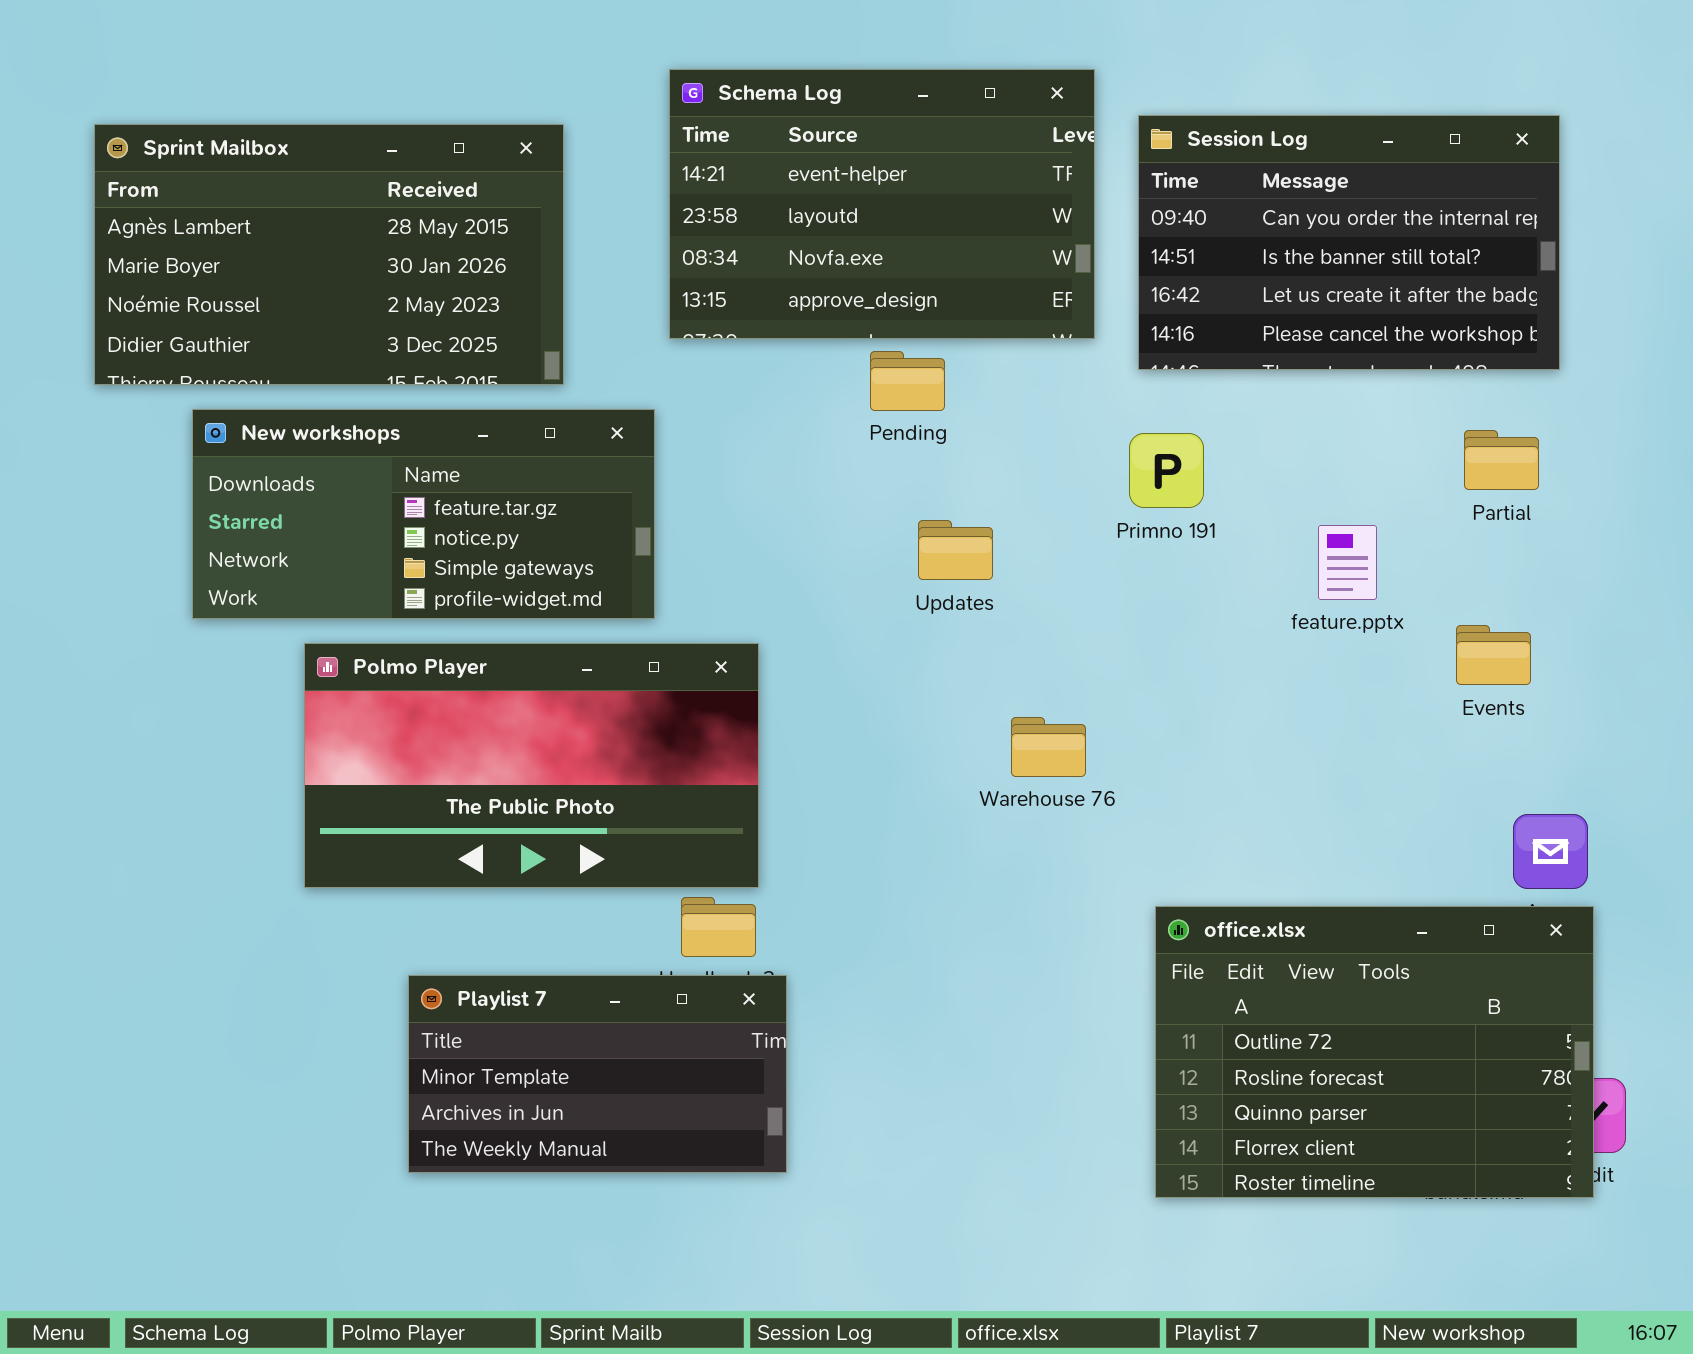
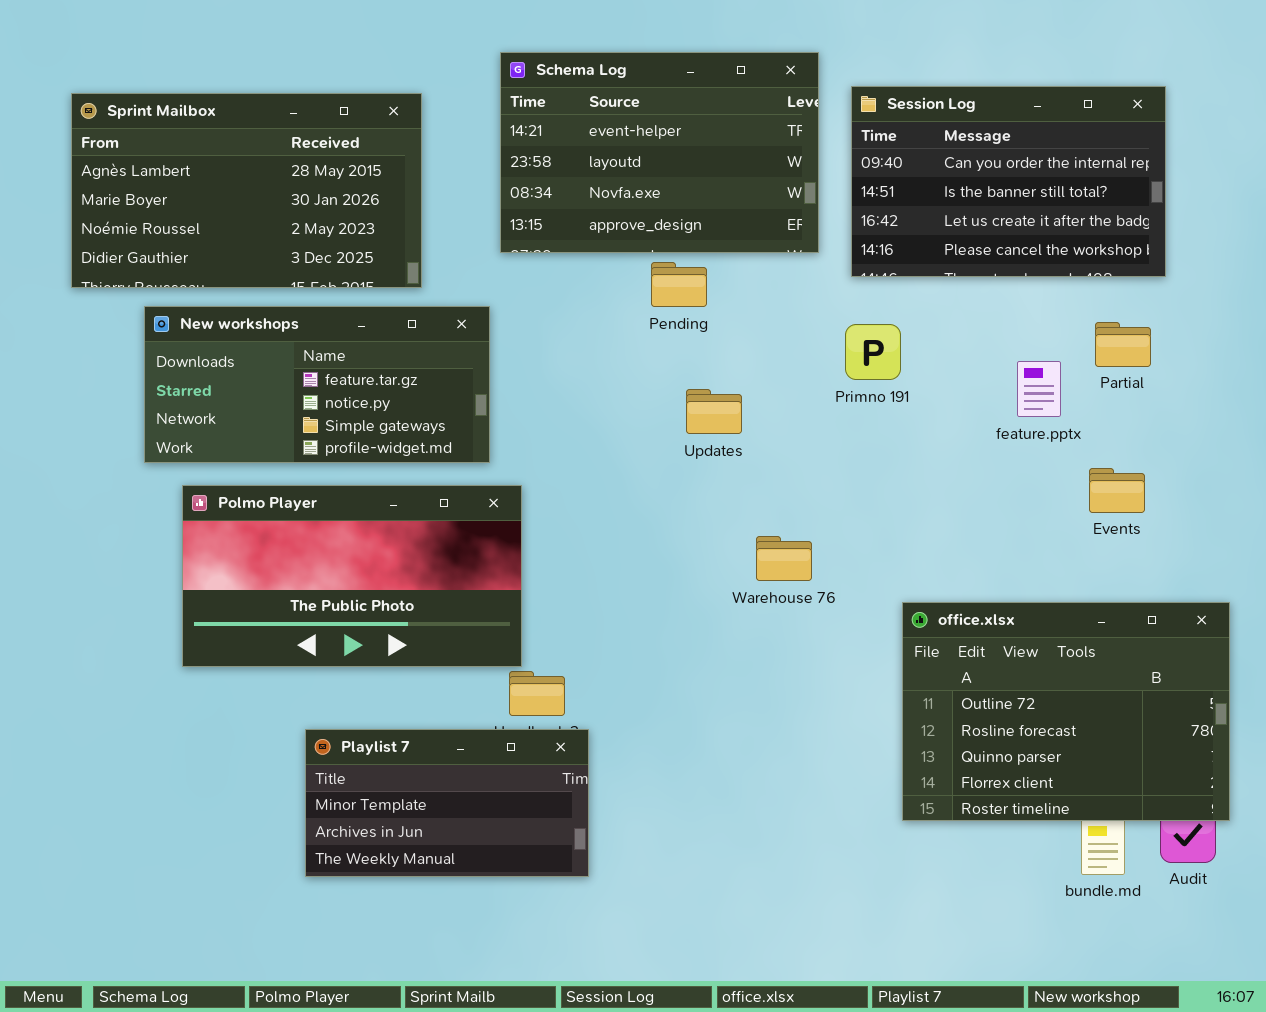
feature.pptx: [1318,525,1377,600] -> [1017,361,1061,417], moved
Polmo Player: [304,643,759,888] -> [182,485,522,667], moved
office.xlsx: [1155,906,1594,1198] -> [902,602,1230,821], moved

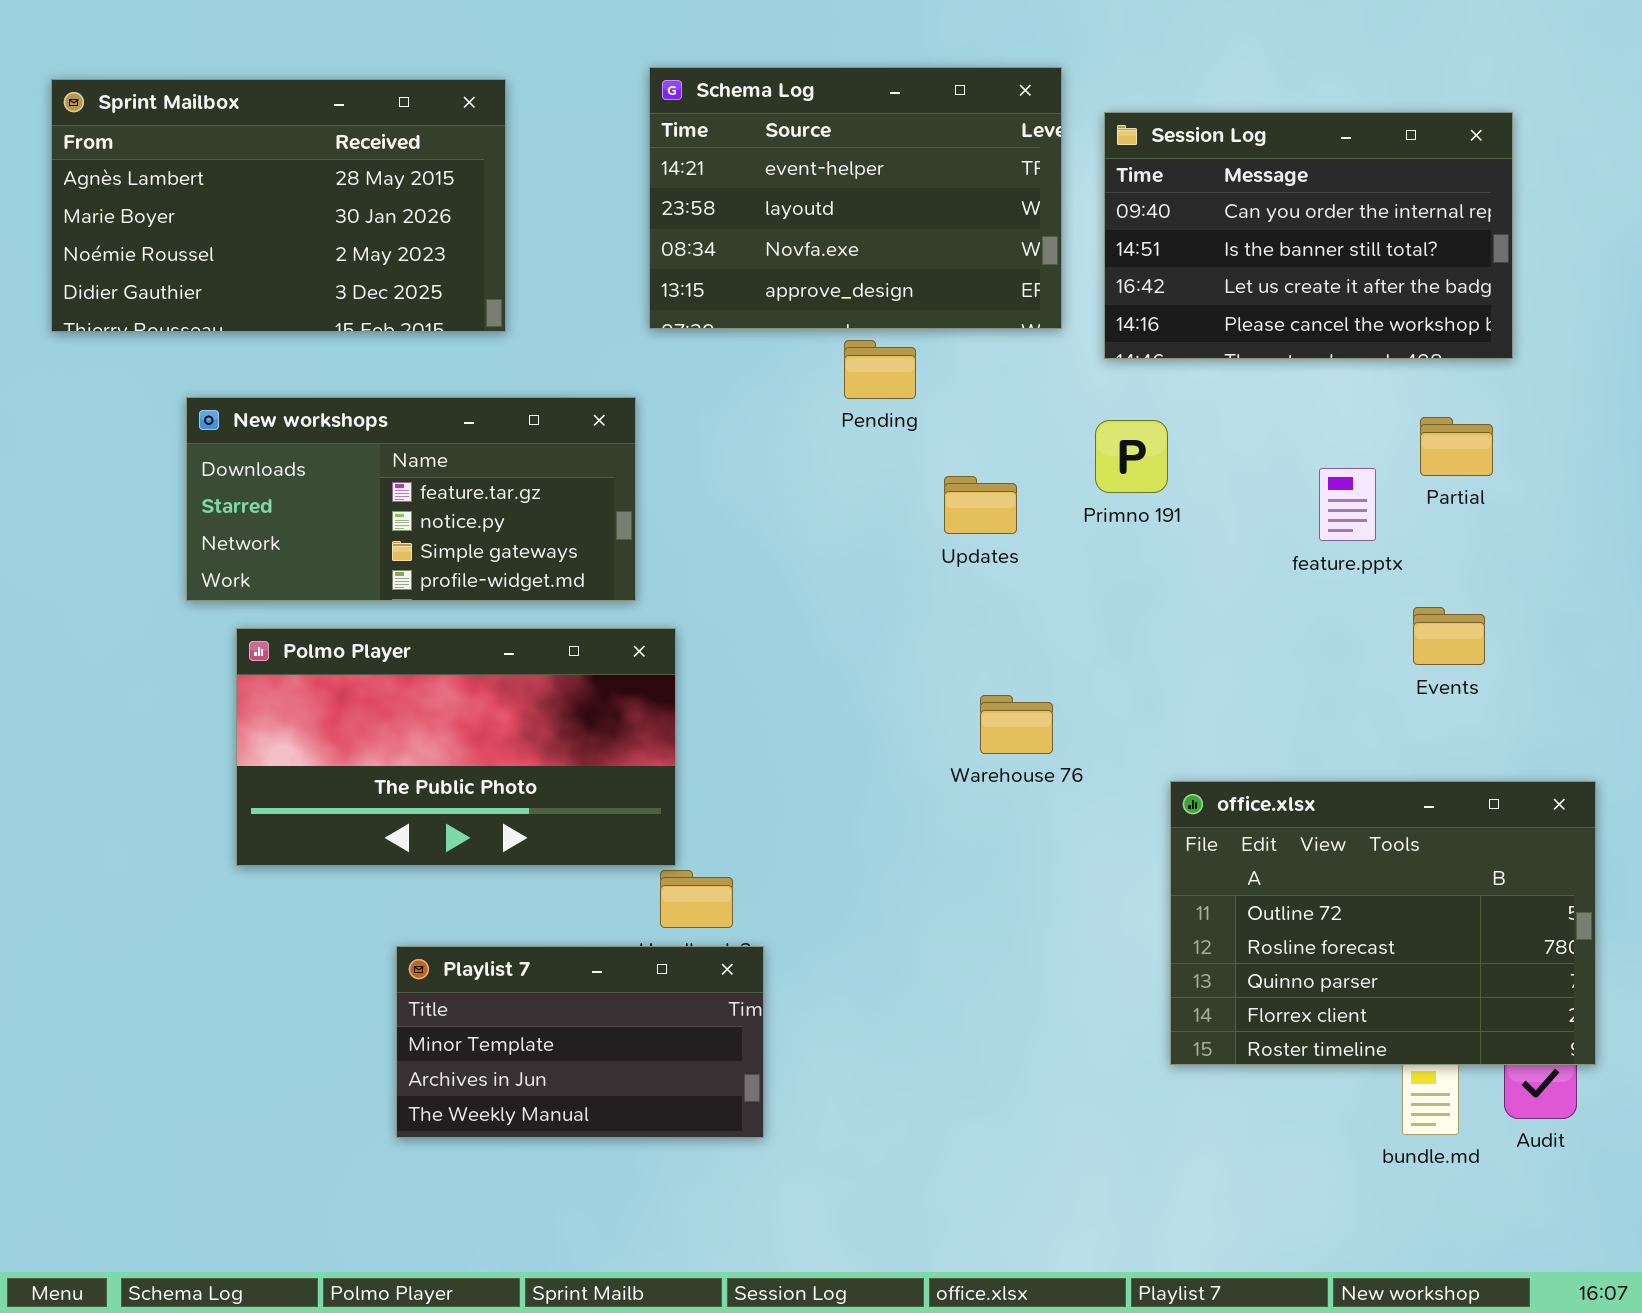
Sprint Mailbox: [71,93,422,288] -> [51,79,506,332], moved
Updates: [686,389,742,434] -> [944,476,1017,534], moved

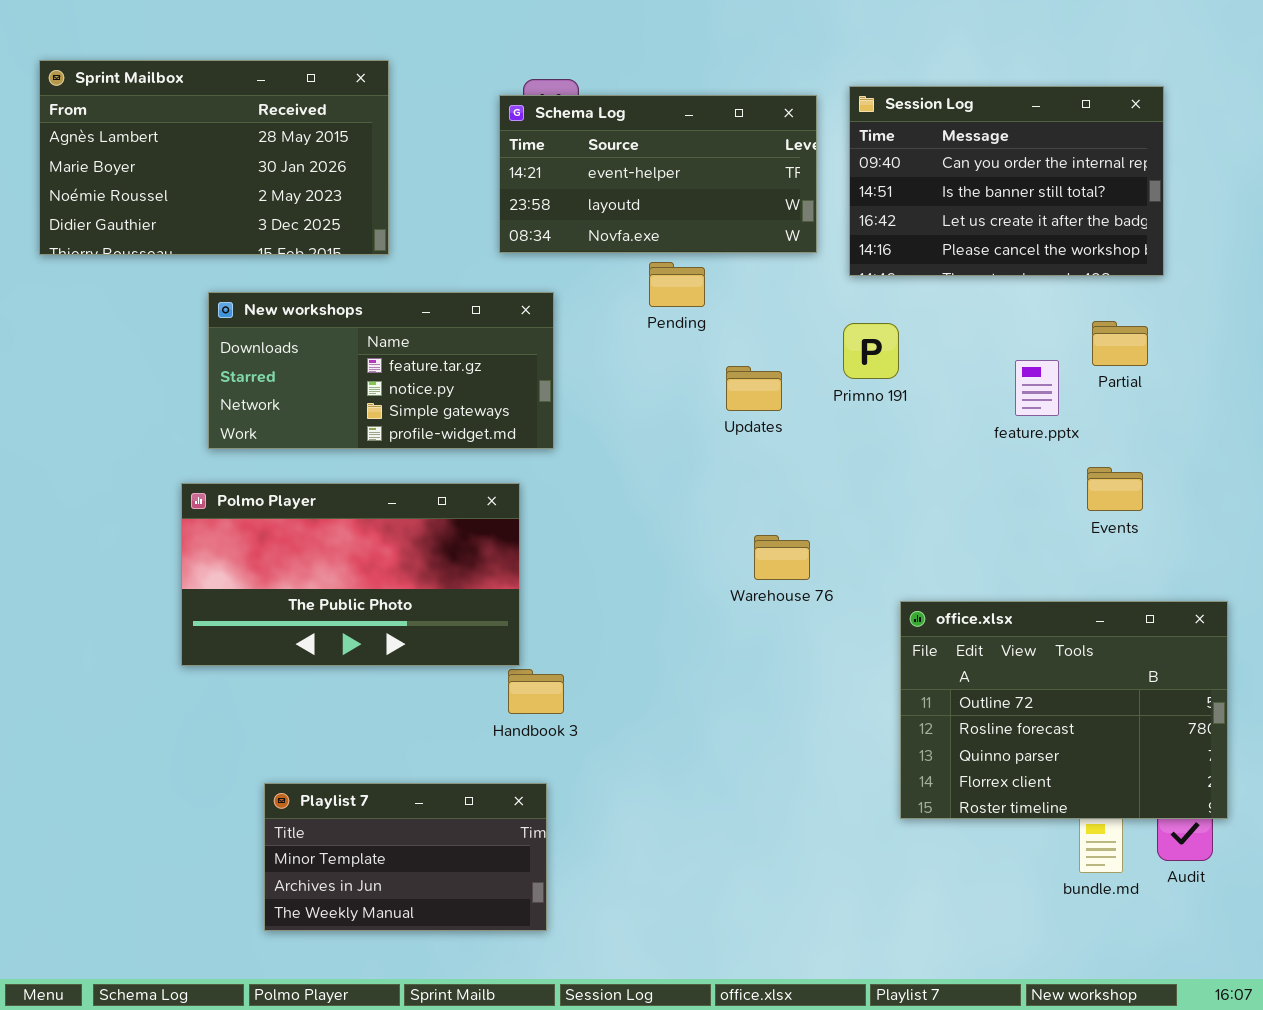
Schema Log: [649,67,1062,329] -> [499,95,817,253], resized
New workshops: [186,397,636,601] -> [208,292,554,449], moved
Playlist 7: [396,946,764,1138] -> [264,783,547,931], moved

